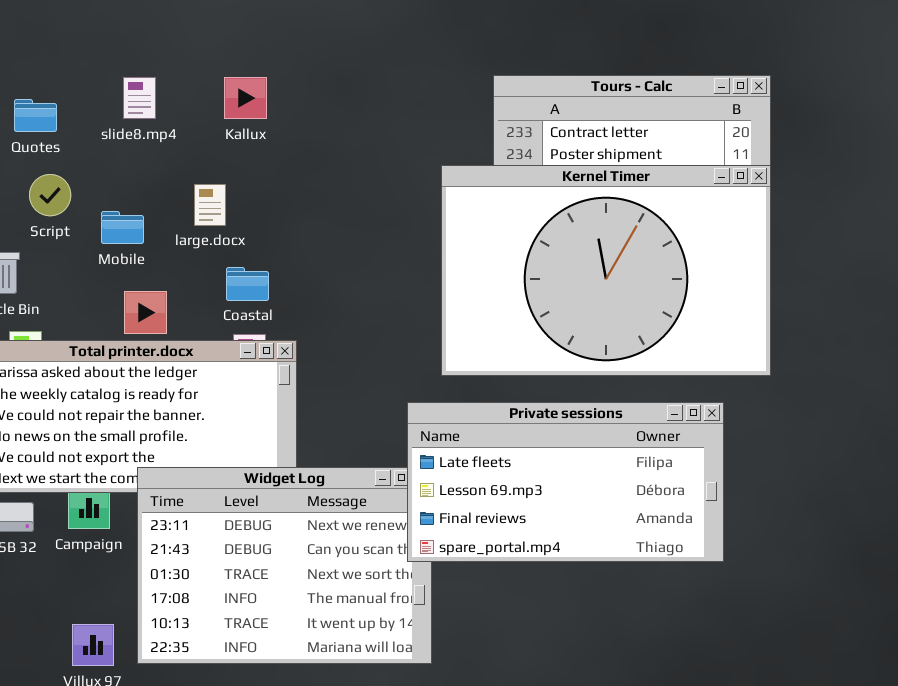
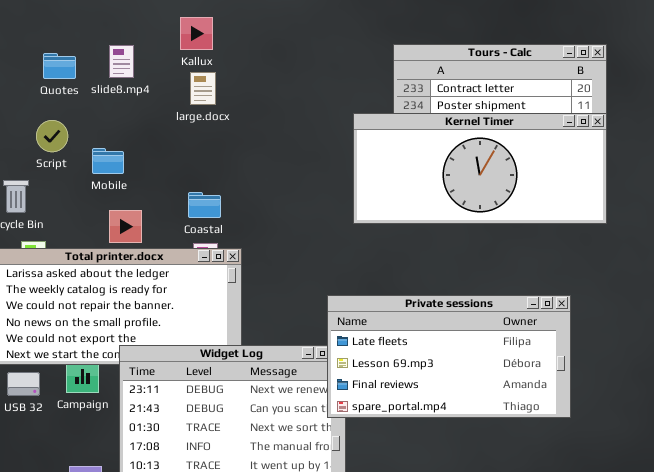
Kallux: [224,77,267,119] -> [180,17,213,50], moved
Quotes: [14,99,57,132] -> [43,53,76,79], moved
Kernel Timer: [441,165,771,376] -> [353,113,607,224], resized
large.docx: [194,184,226,226] -> [190,72,216,105], moved

